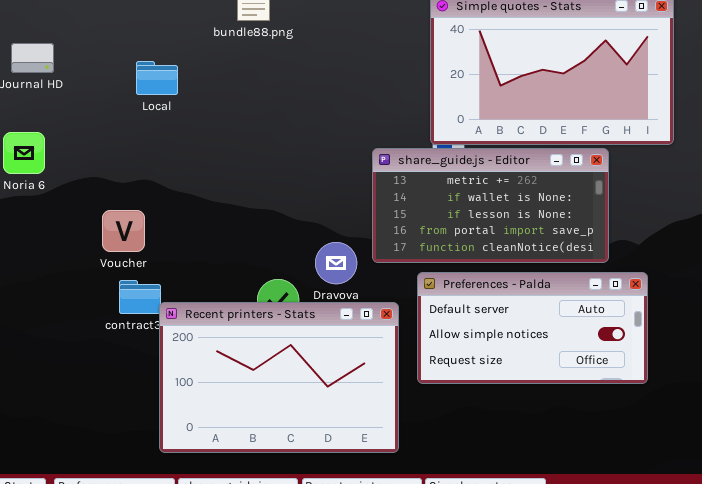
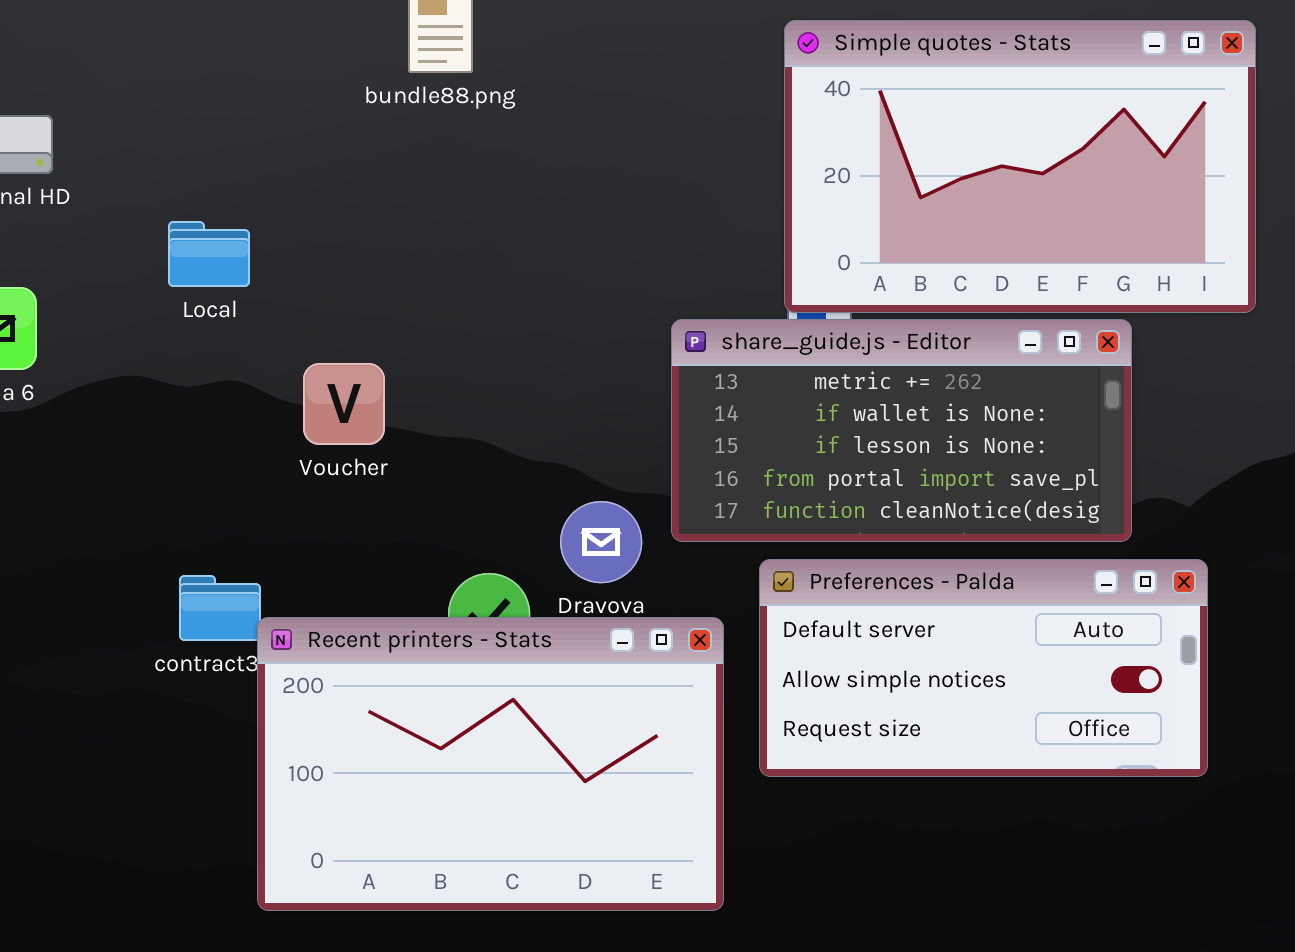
Local: [136,61,178,95] -> [168,221,250,287], moved
Voucher: [102,210,145,252] -> [303,363,385,445], moved

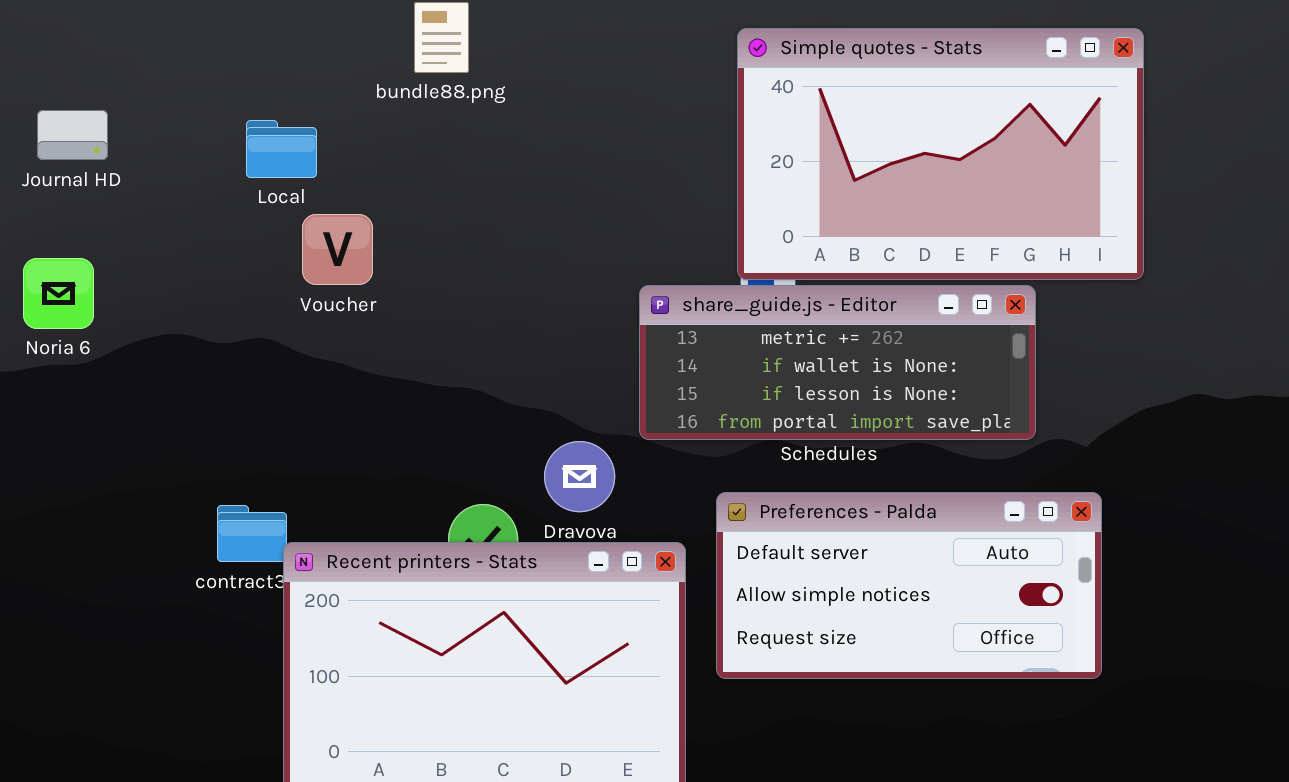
Local: [168,221,250,287] -> [246,120,317,178], moved
share_guide.js - Editor: [671,319,1132,542] -> [639,285,1036,440], resized
Voucher: [303,363,385,445] -> [302,214,373,285], moved

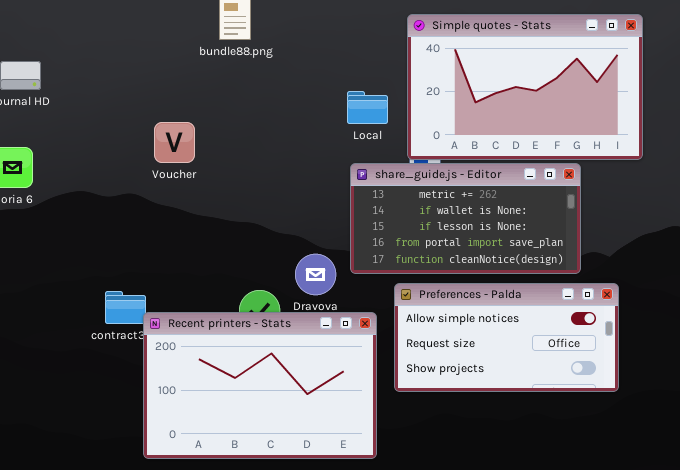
Local: [246,120,317,178] -> [347,91,388,124], moved
share_guide.js - Editor: [639,285,1036,440] -> [350,163,581,274], resized
Preferences - Palda: [716,492,1102,679] -> [394,283,619,392], scrolled down 1 row

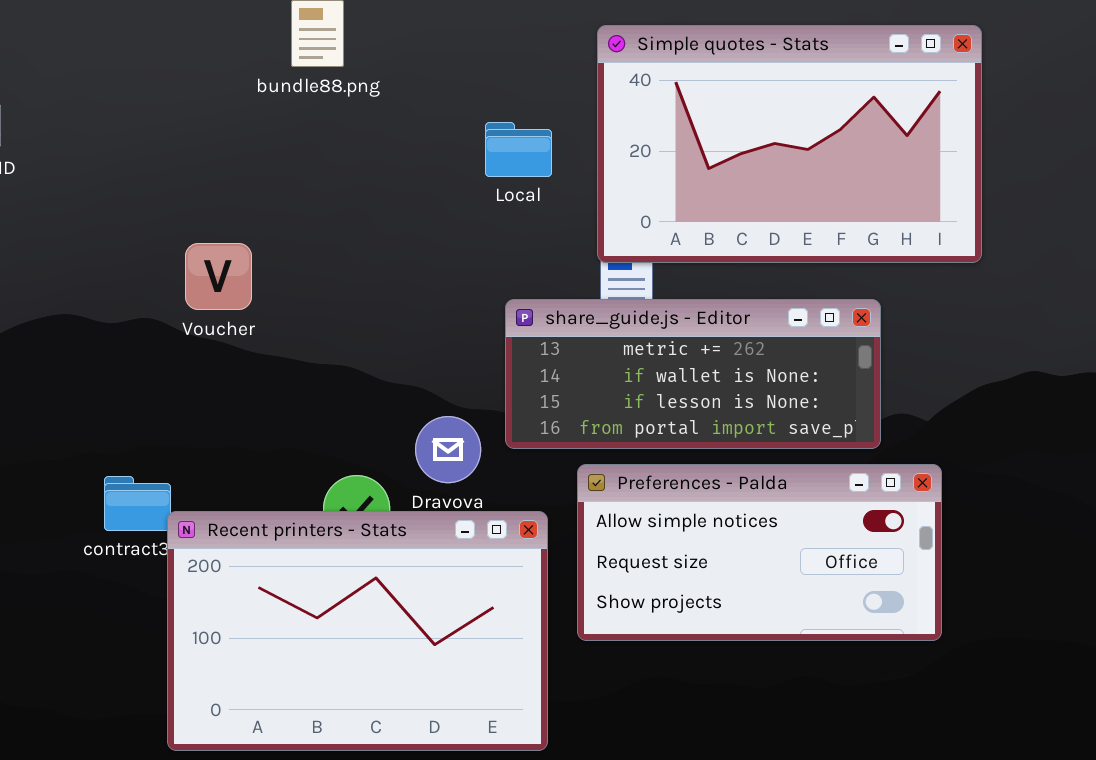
Local: [347,91,388,124] -> [485,122,552,177], moved
Voucher: [154,122,195,163] -> [185,243,252,310], moved
share_guide.js - Editor: [350,163,581,274] -> [505,299,881,449], resized

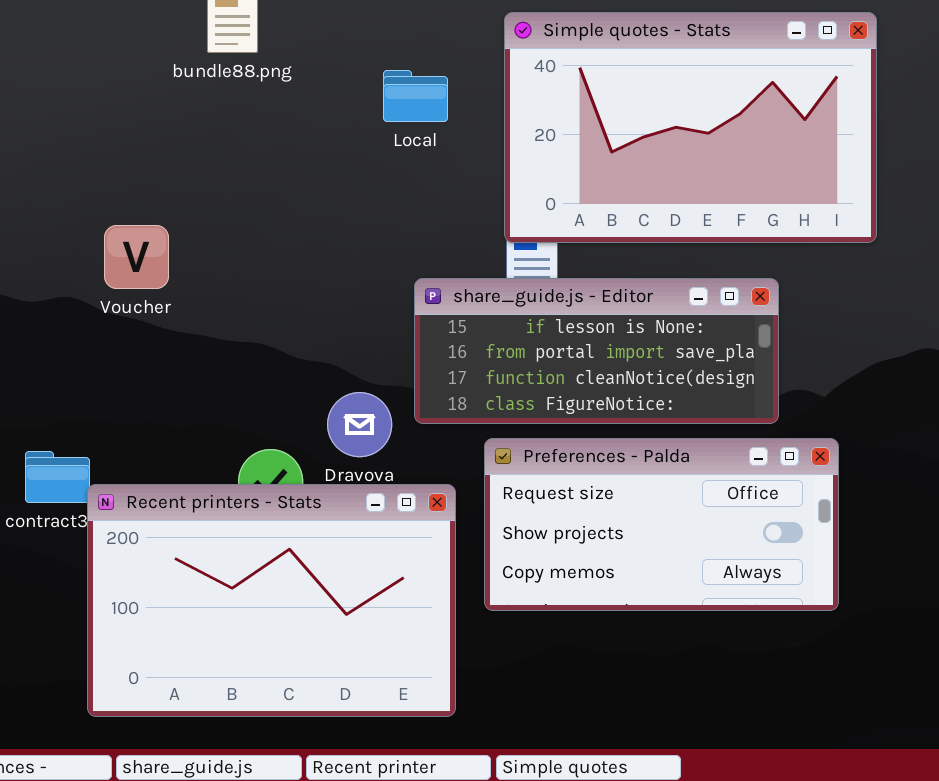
Local: [485,122,552,177] -> [383,70,448,122], moved
share_guide.js - Editor: [505,299,881,449] -> [414,278,779,424], scrolled down 2 rows
Preferences - Palda: [577,464,942,641] -> [484,438,839,611], scrolled down 1 row

